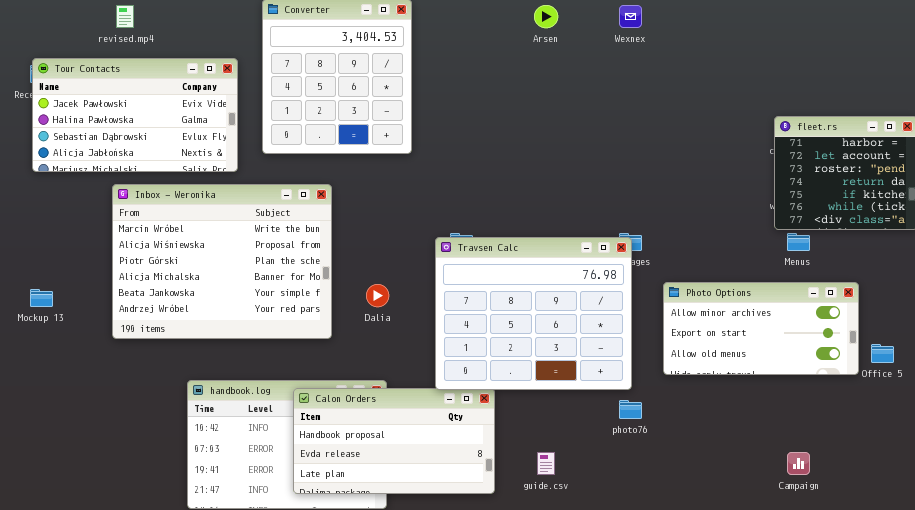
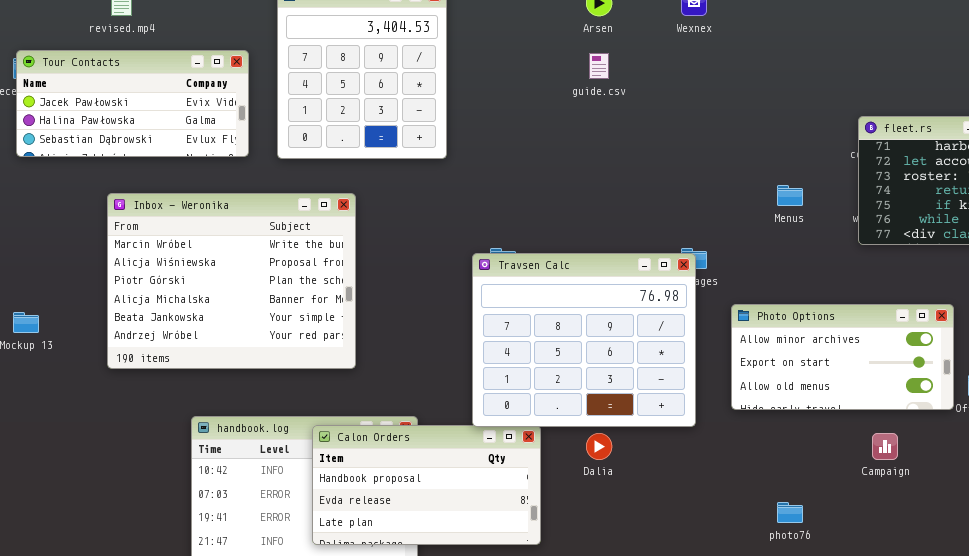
Tour Contacts: [32,58,238,172] -> [16,50,249,157], resized
Menus: [787,233,810,251] -> [777,185,803,206], moved
Dalia: [366,284,389,307] -> [586,433,612,460], moved
photo76: [619,400,642,419] -> [777,502,803,523], moved
guide.csv: [537,452,555,475] -> [589,53,609,79], moved
Campaign: [787,452,810,475] -> [872,433,898,460], moved

